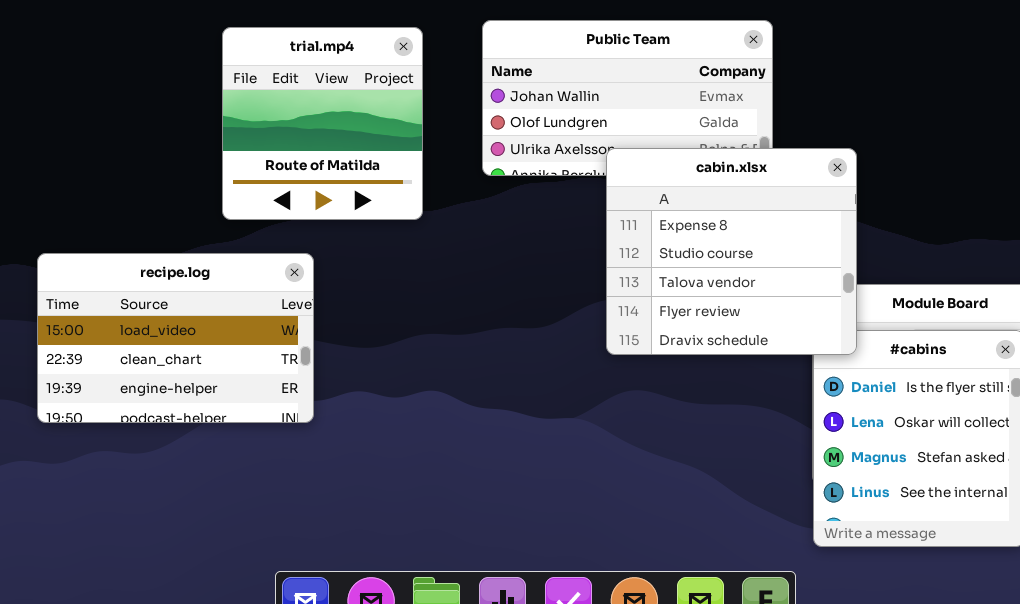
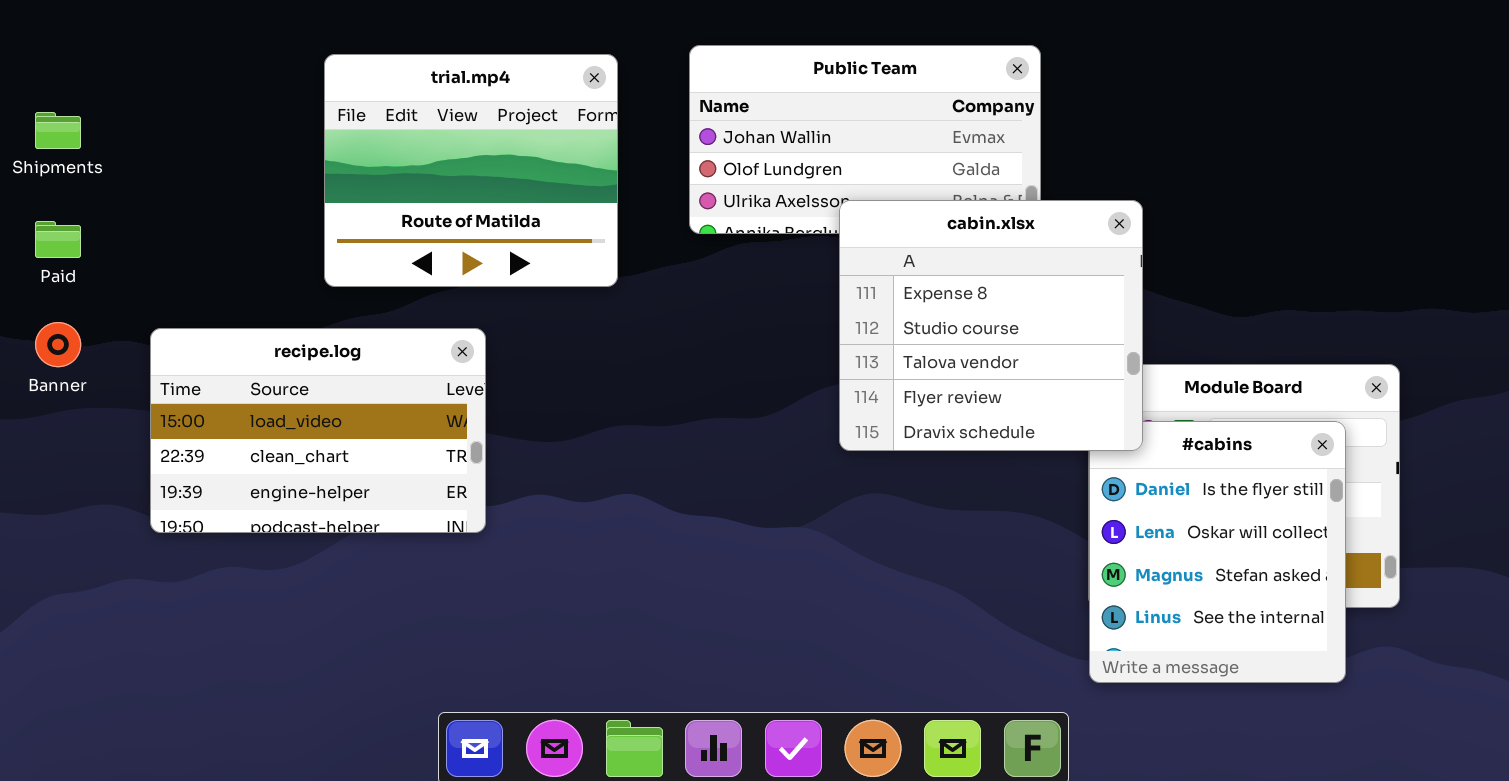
trial.mp4: [222,27,423,220] -> [324,54,618,287], resized

